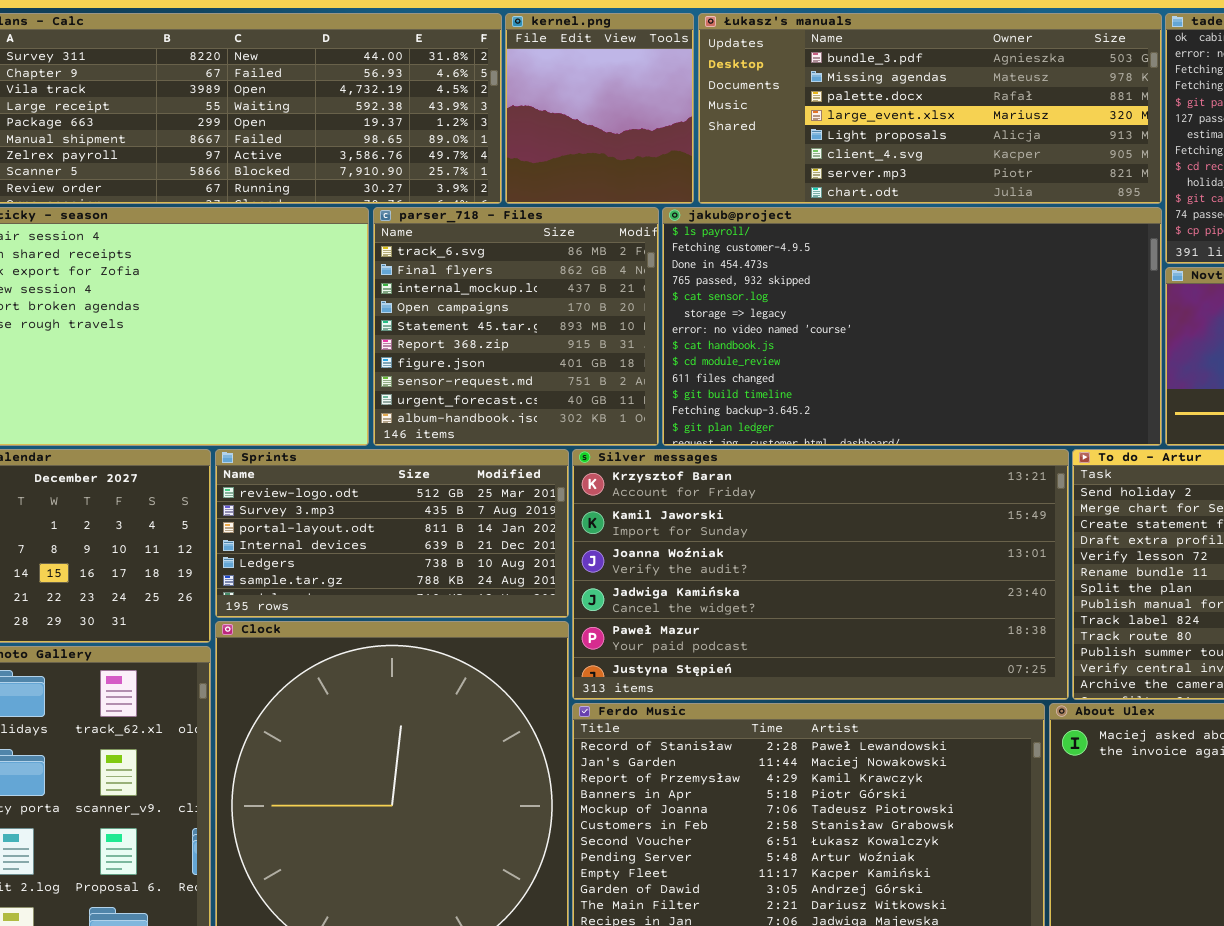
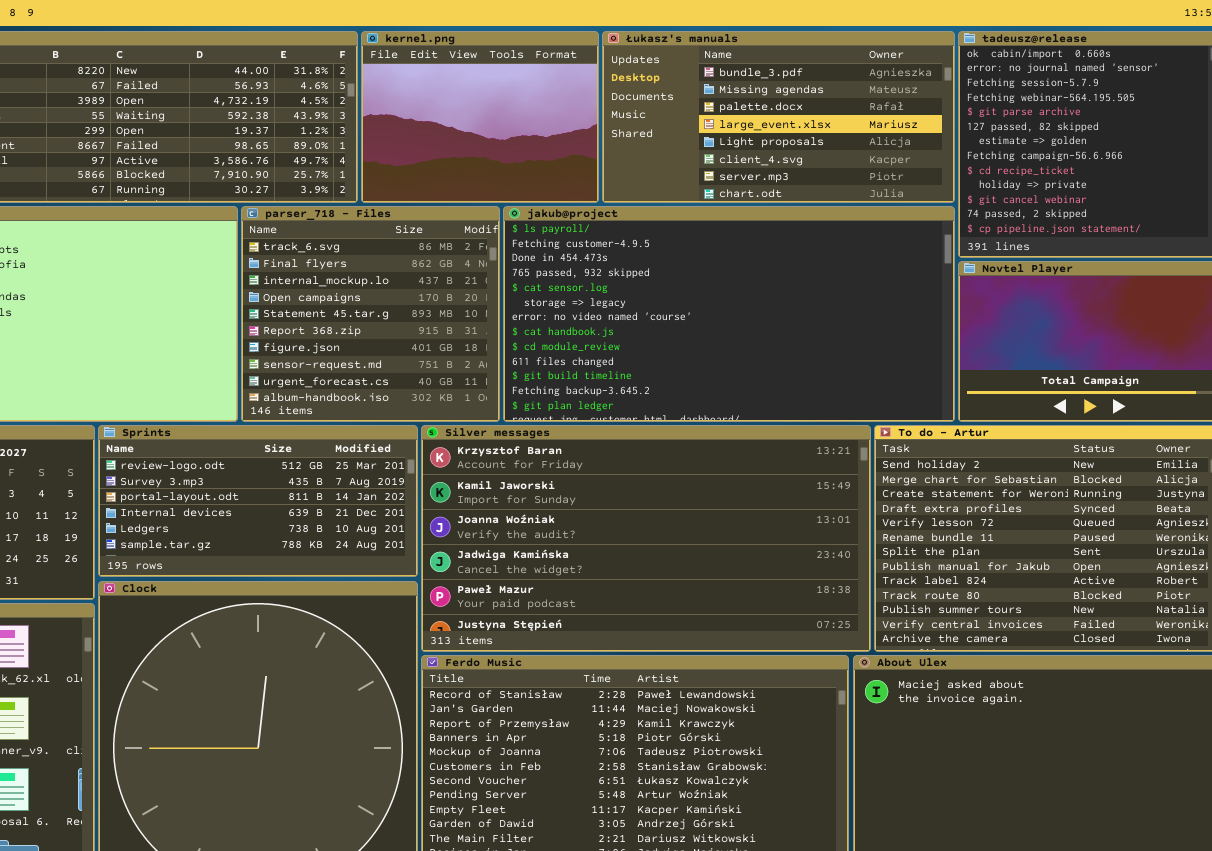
kernel.png: [505,13,694,204] -> [361,31,599,203], resized
Łukasz's manuals: [698,13,1162,204] -> [602,31,955,203], resized

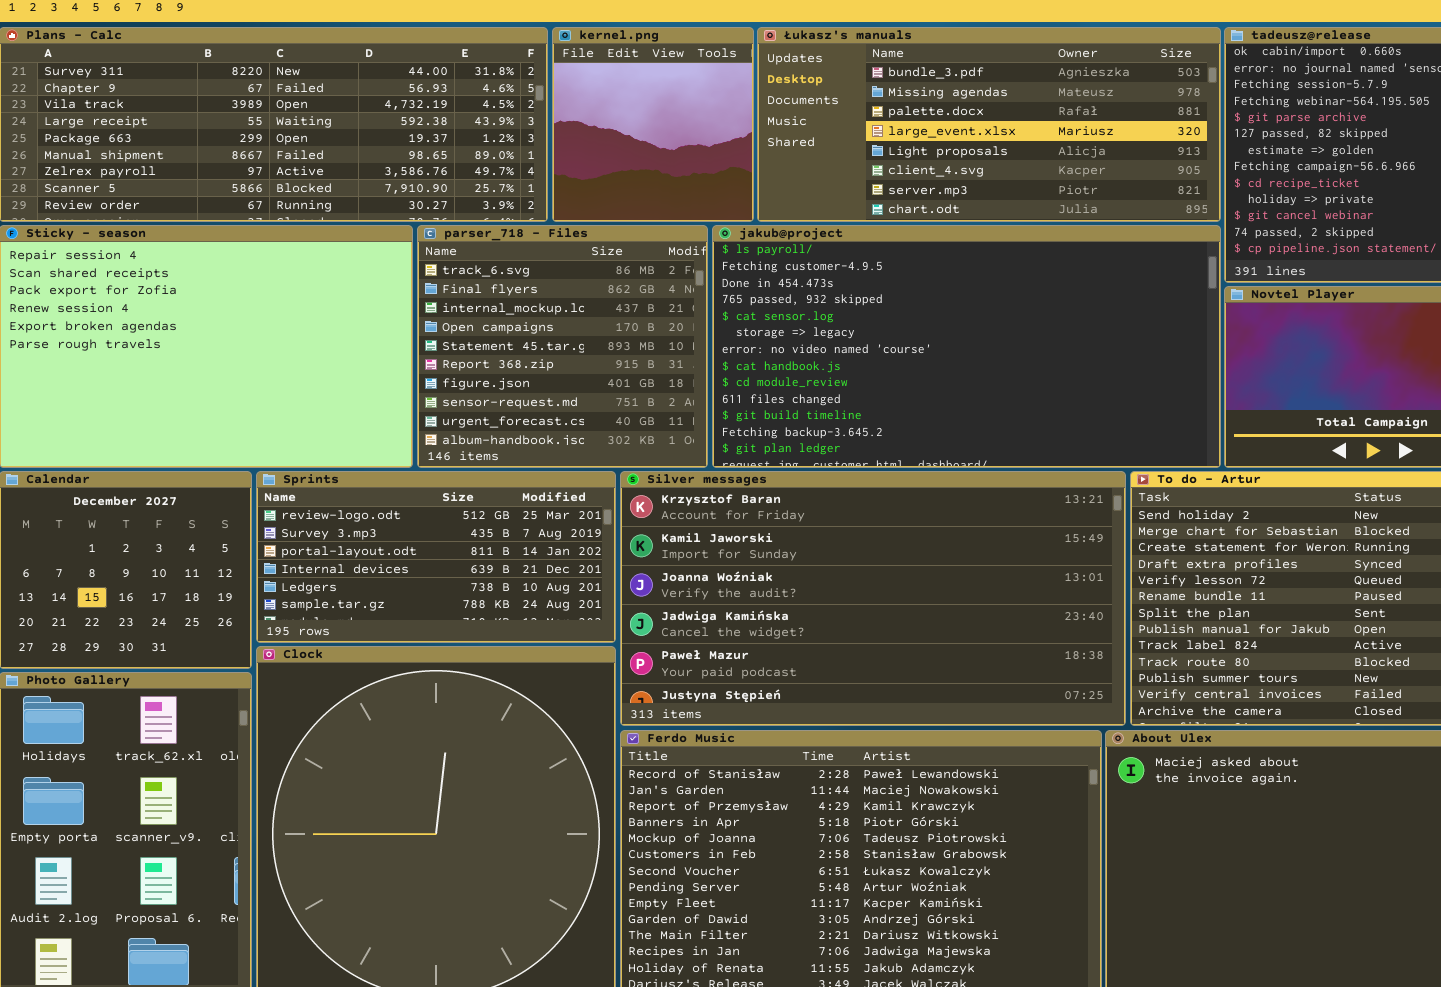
kernel.png: [361,31,599,203] -> [552,27,754,222], resized
Łukasz's manuals: [602,31,955,203] -> [757,27,1221,222], resized

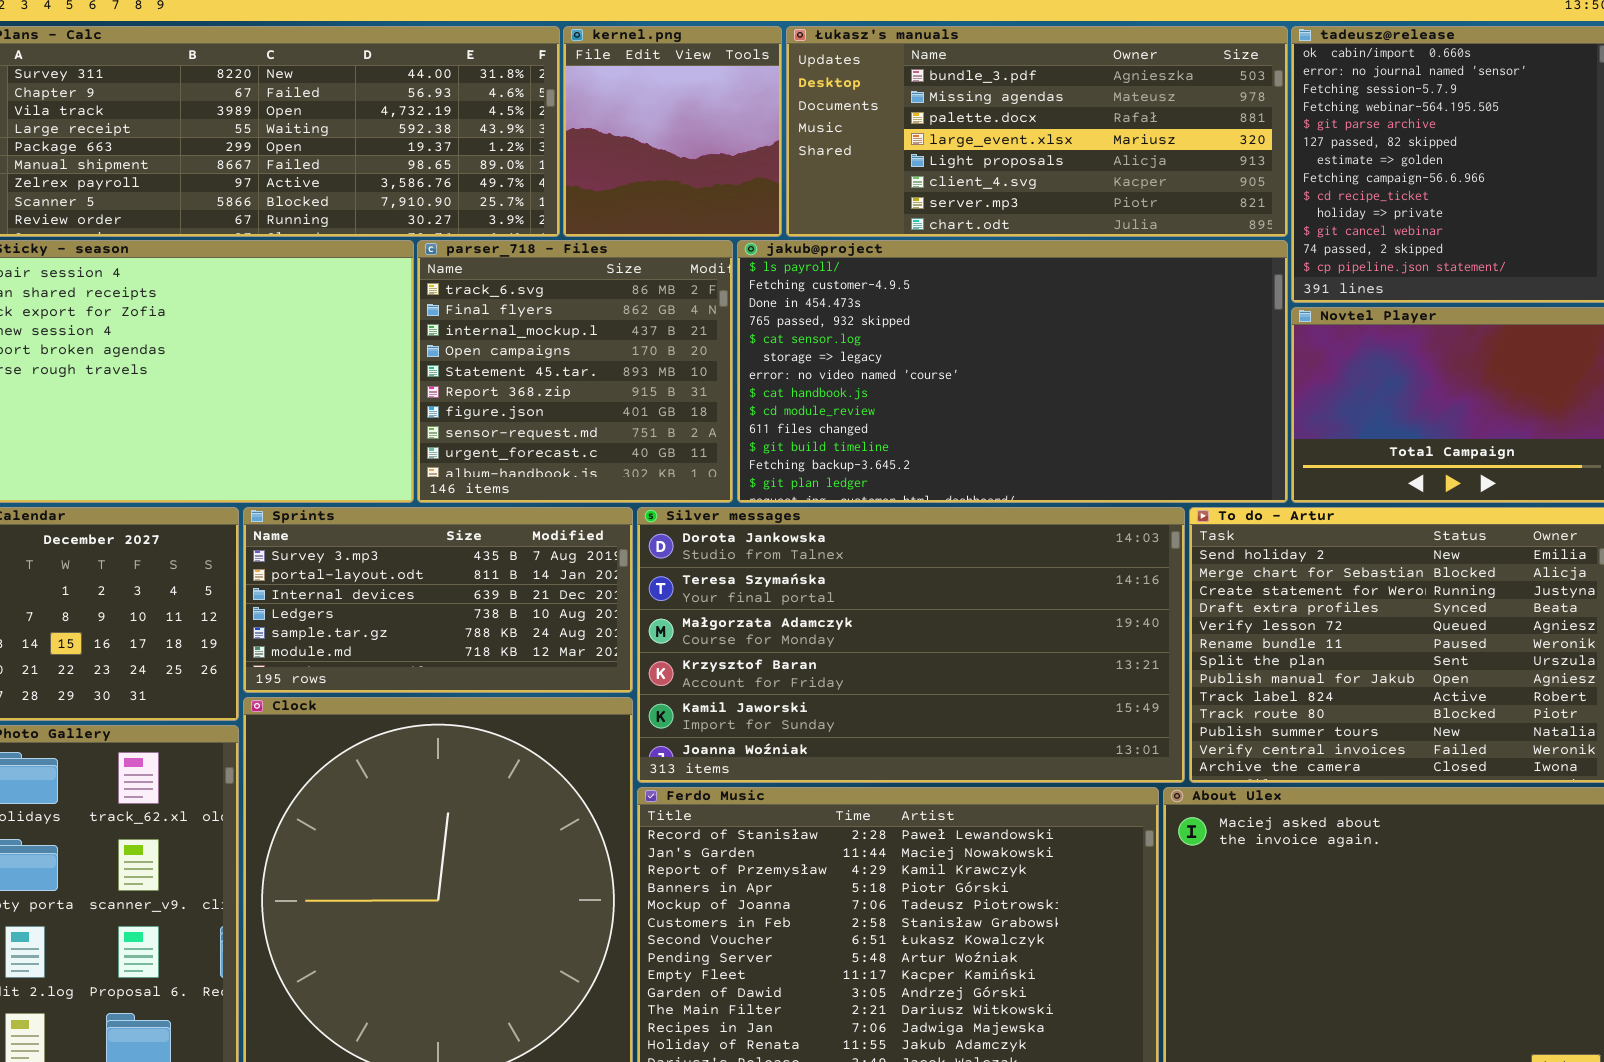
Sprints: [256,471,616,643] -> [243,507,633,693], scrolled down 1 row
Silver messages: [620,471,1126,726] -> [637,507,1185,783], scrolled up 3 rows

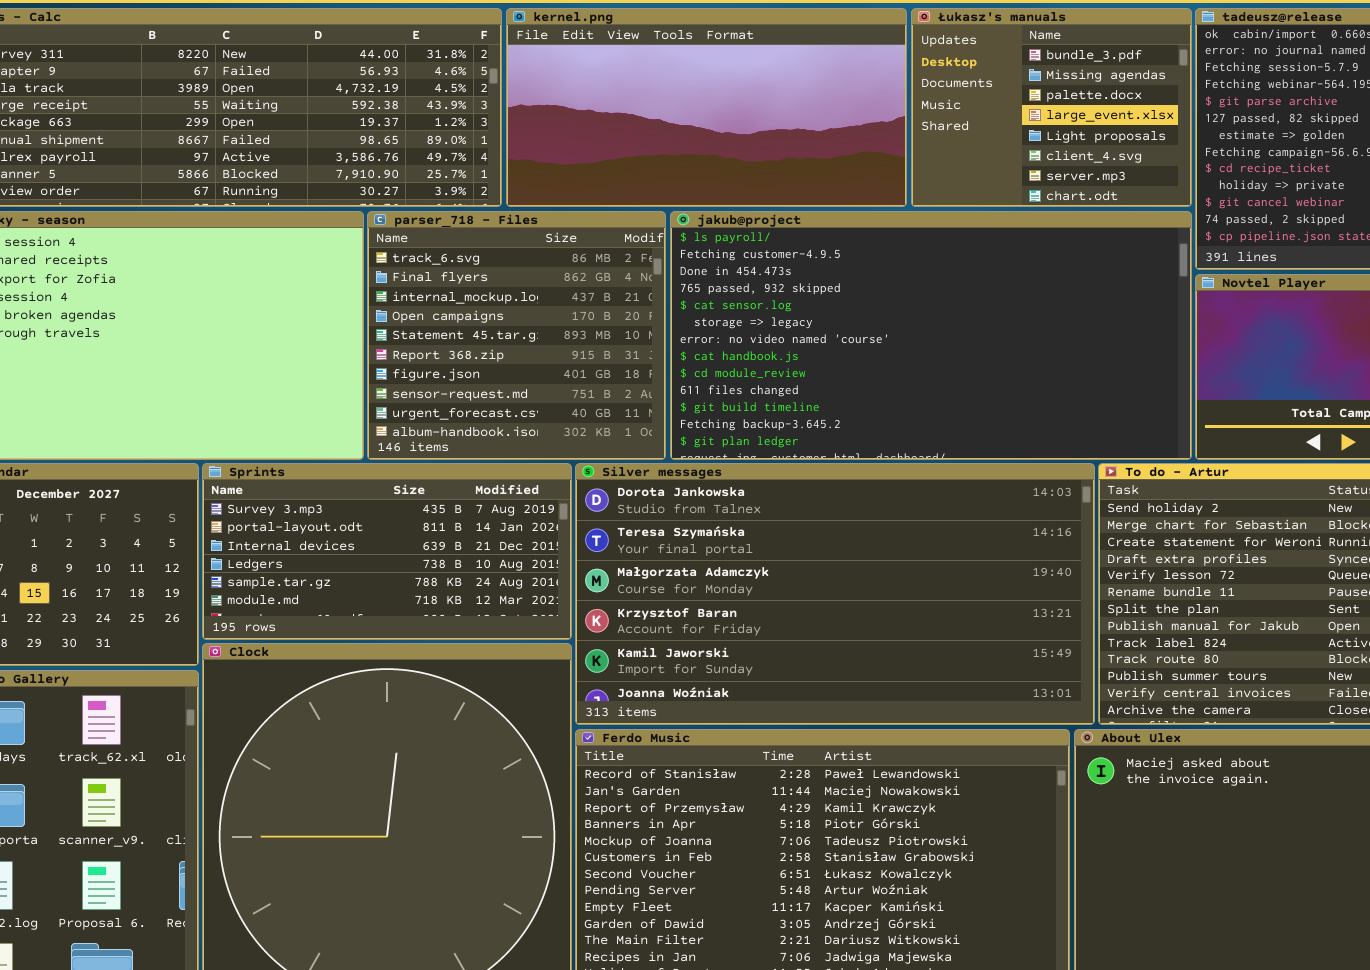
kernel.png: [563,26,782,237] -> [506,8,907,207], resized
Łukasz's manuals: [786,26,1288,237] -> [911,8,1192,207], resized

